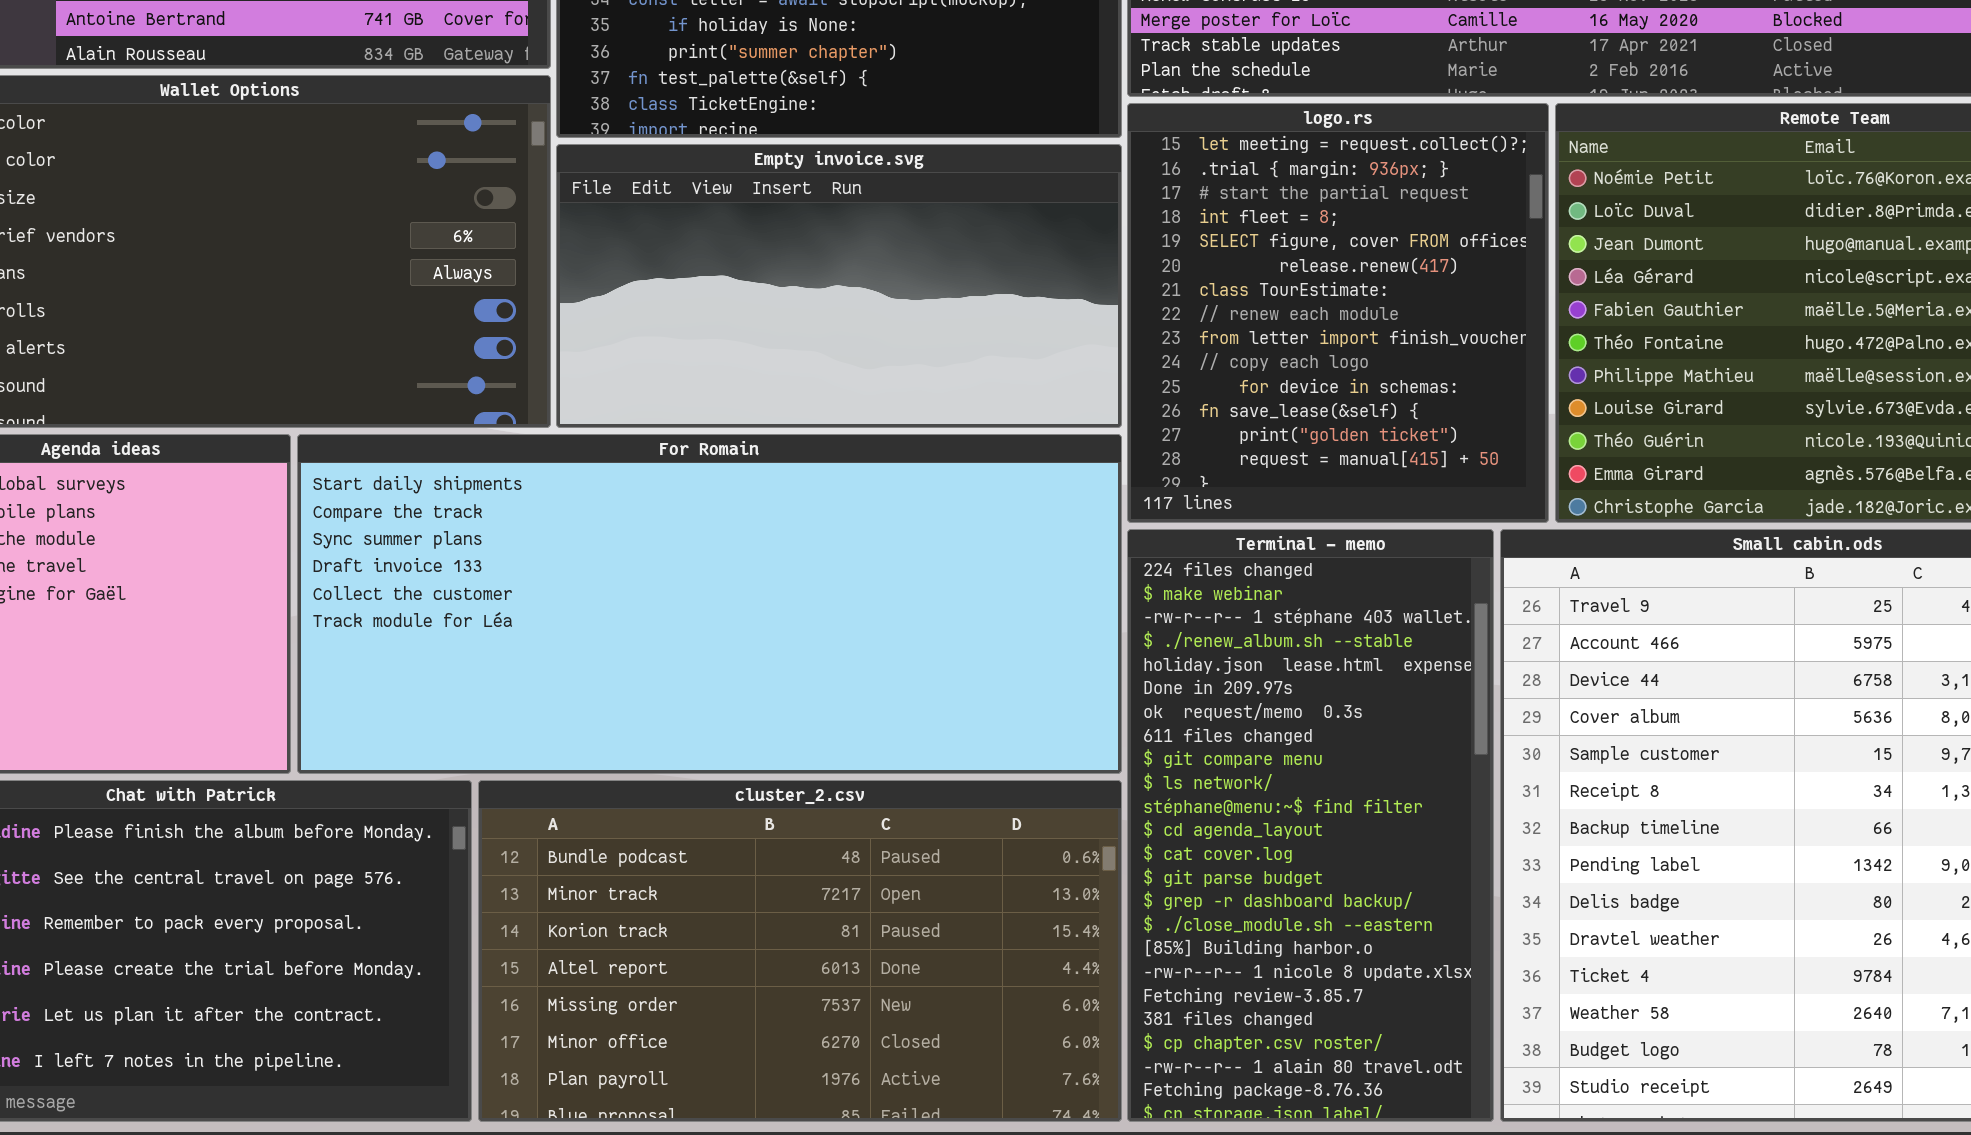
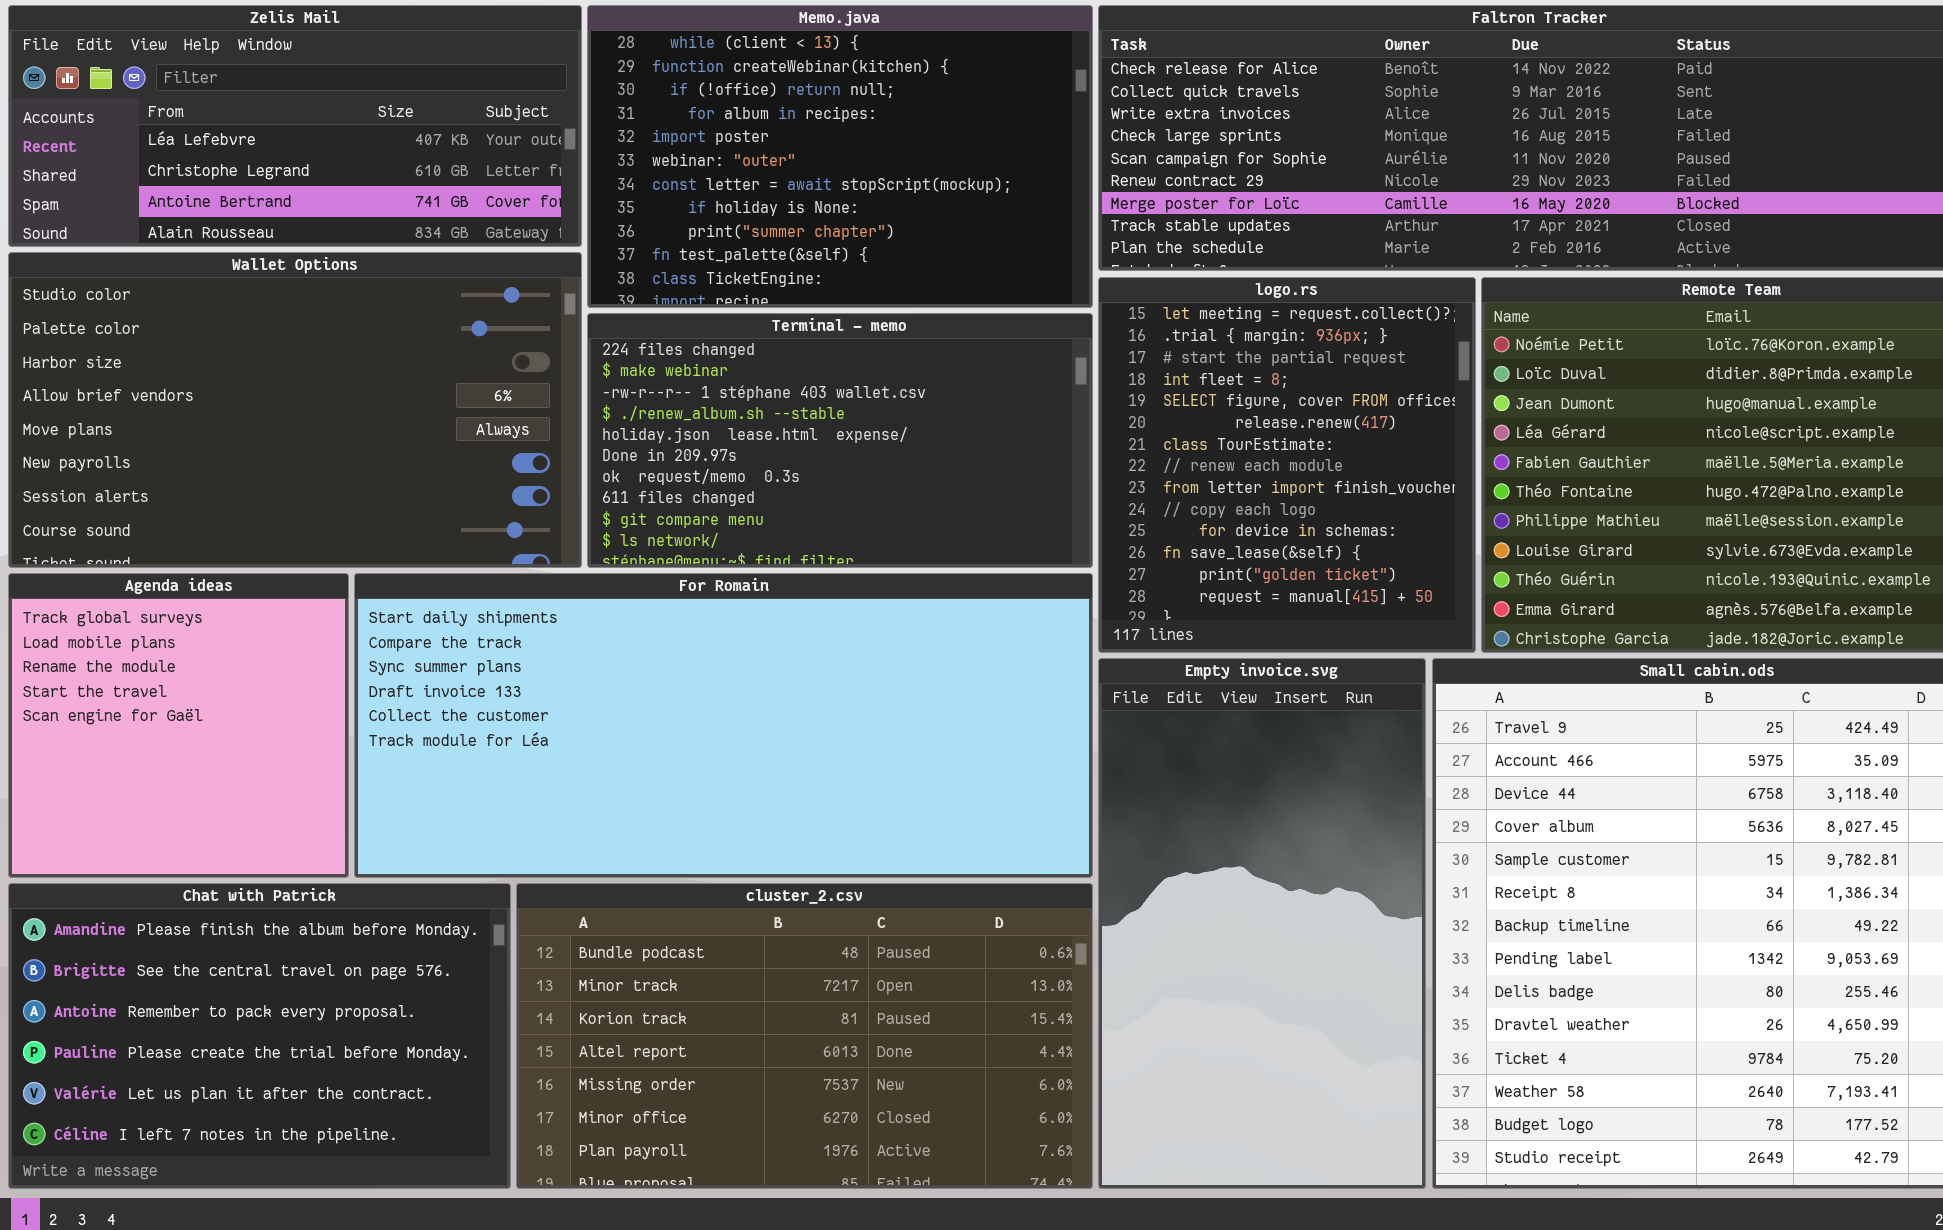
Empty invoice.svg: [556,144,1122,428] -> [1098,658,1426,1189], moved, resized
Terminal - memo: [1127,529,1494,1122] -> [587,313,1093,568], moved, resized

